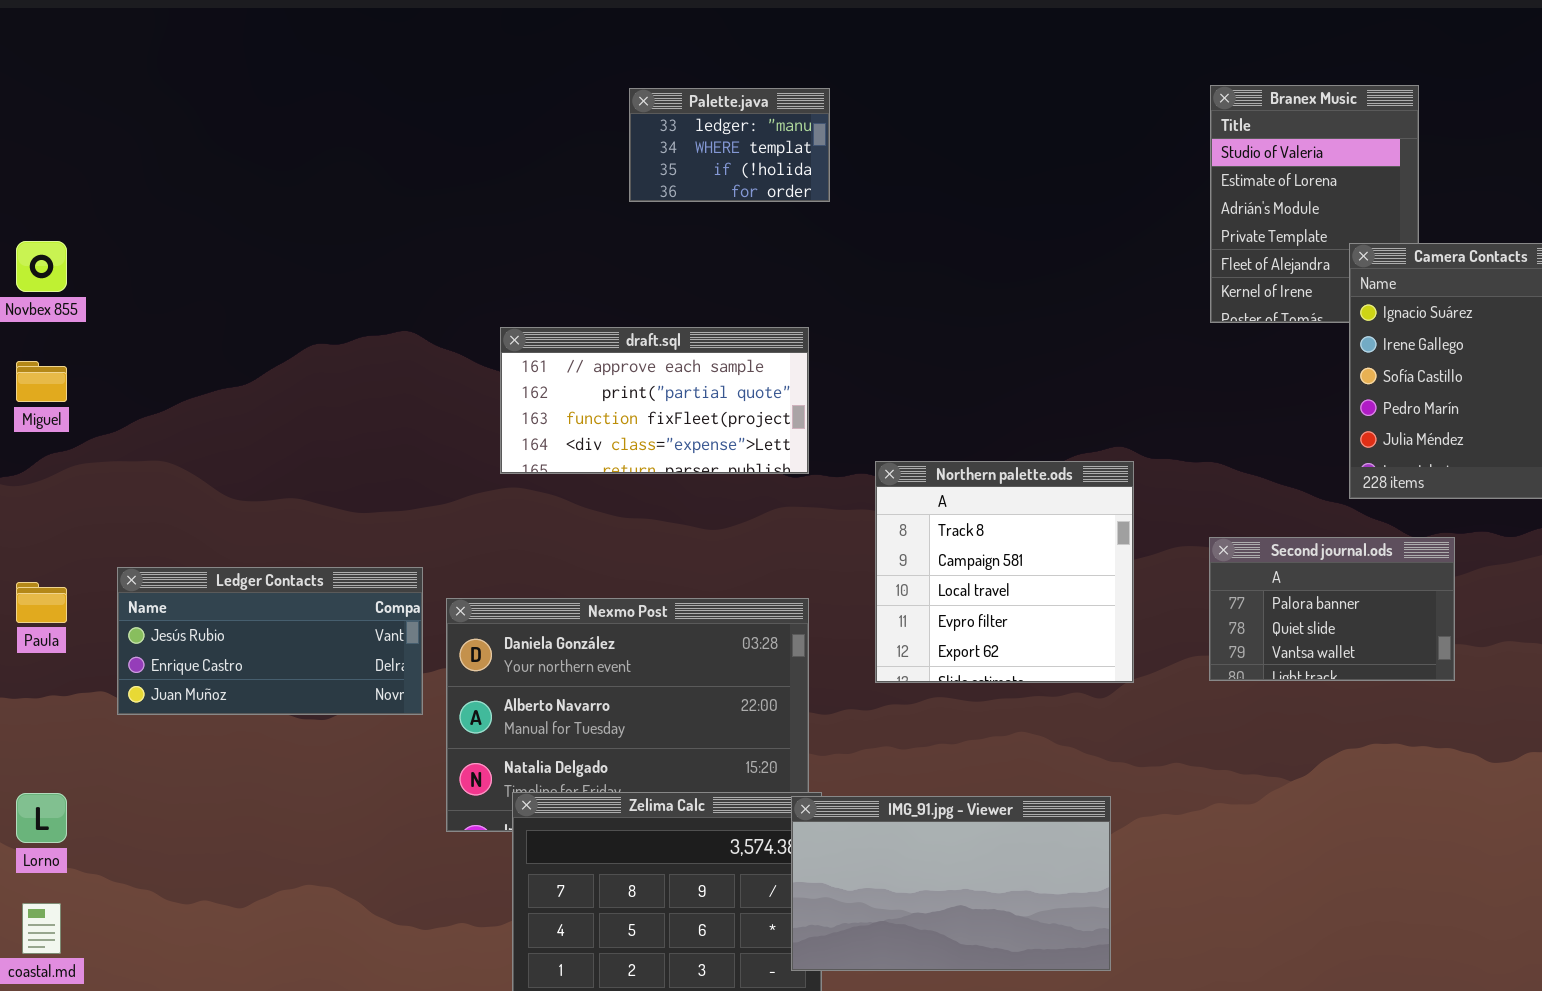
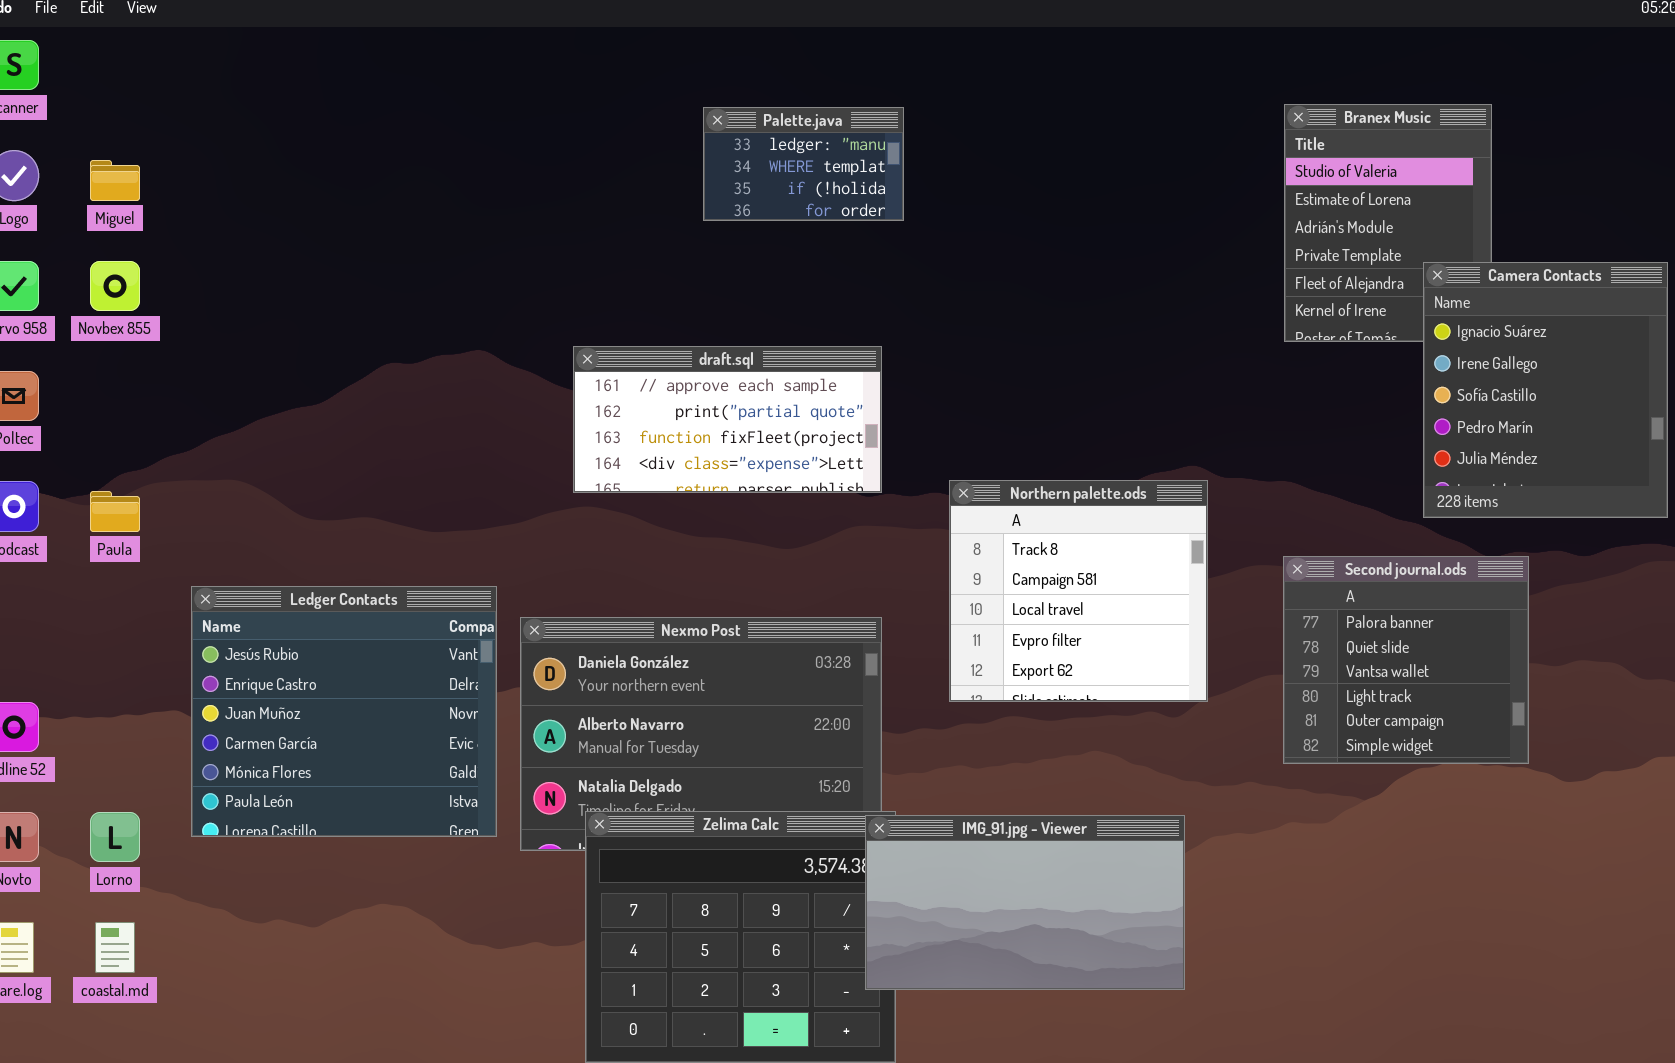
Miguel: [16,361,67,402] -> [90,160,140,201], moved
Second journal.ods: [1209,537,1455,681] -> [1283,556,1529,764], resized
Ledger Contacts: [117,567,423,715] -> [191,586,497,837], resized
Paula: [16,582,67,623] -> [90,491,140,532], moved

